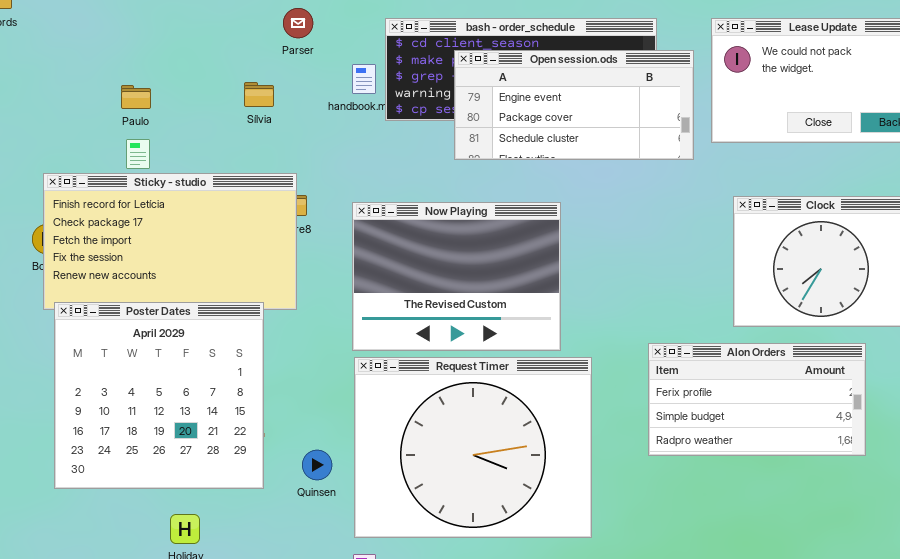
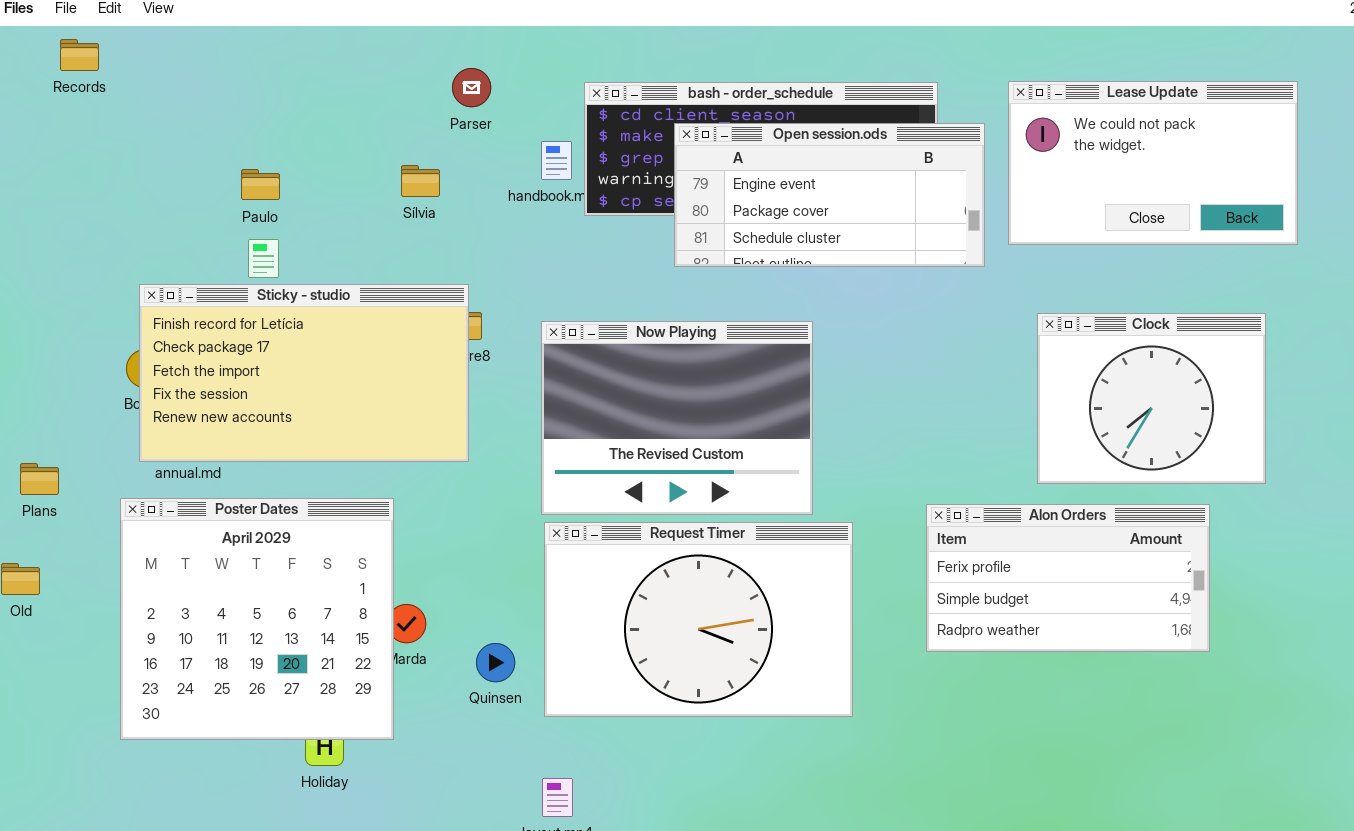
Poster Dates: [54,302,264,489] -> [120,498,394,740], moved
Request Timer: [354,357,592,538] -> [544,522,853,717], resized

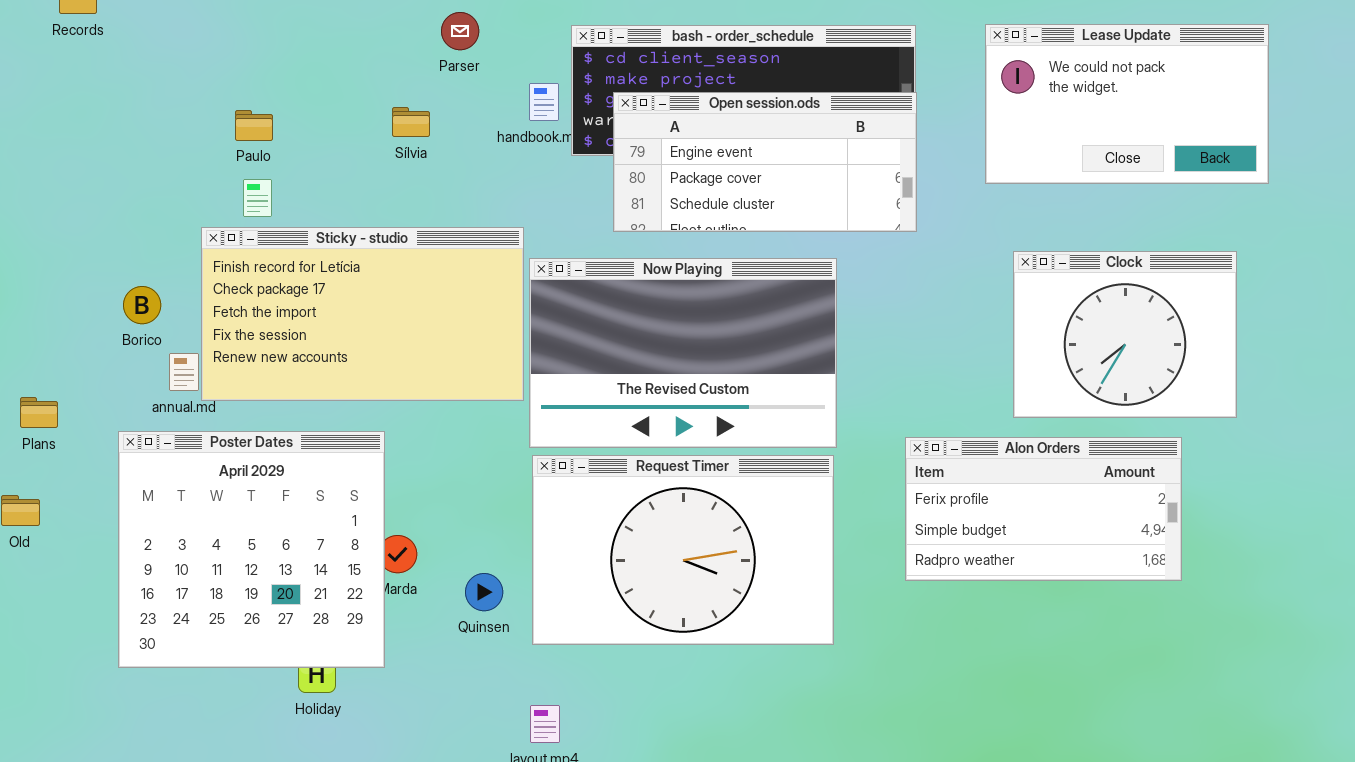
Open session.ods: [674,123,985,267] -> [613,92,917,232], moved
Sticky - studio: [139,284,469,462] -> [201,227,524,401], moved
Now Playing: [541,321,813,515] -> [529,258,837,448], resized

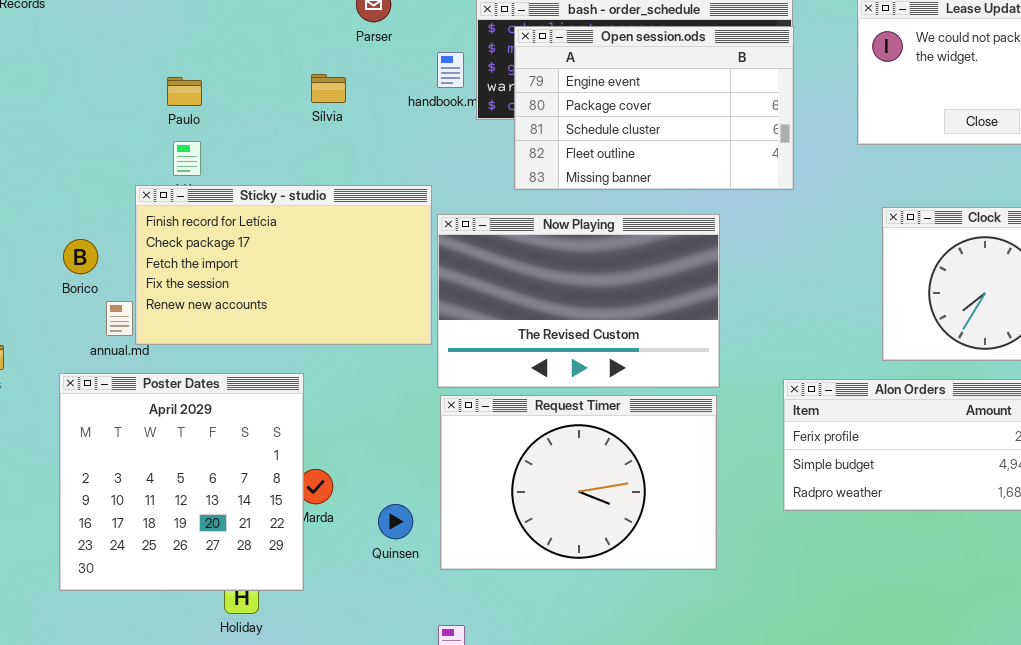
Open session.ods: [613,92,917,232] -> [514,26,794,190], resized

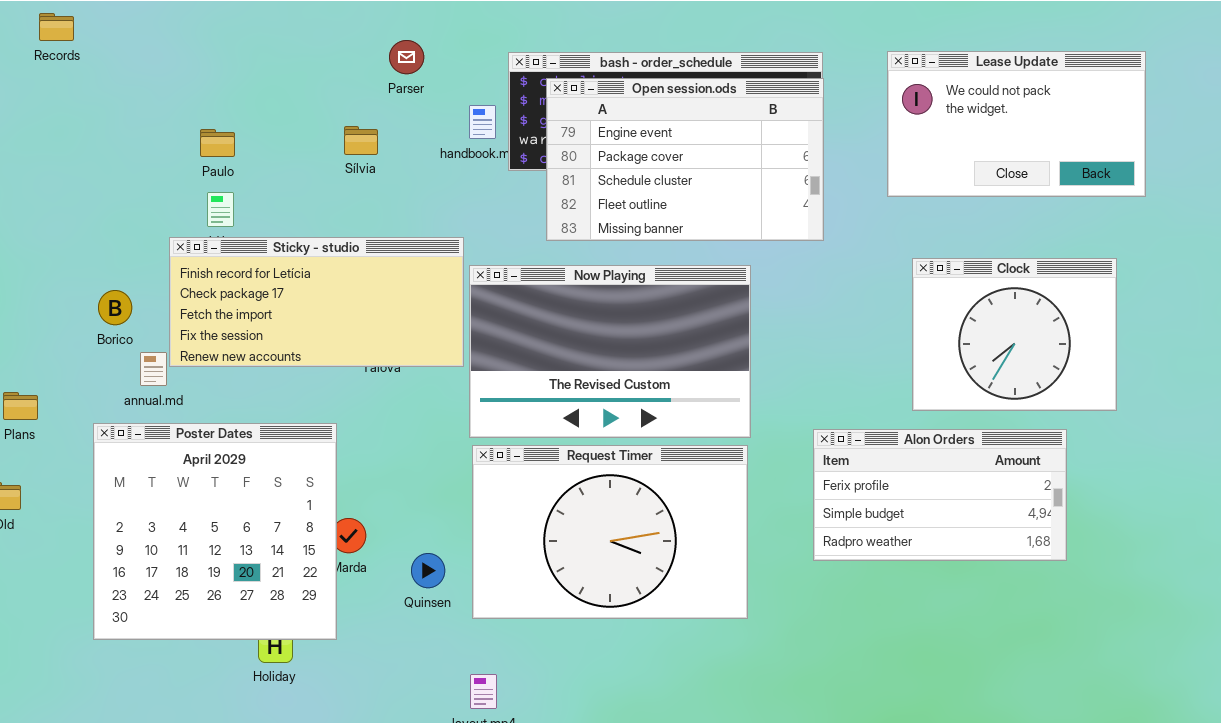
Sticky - studio: [135,185,432,345] -> [169,237,464,367], resized

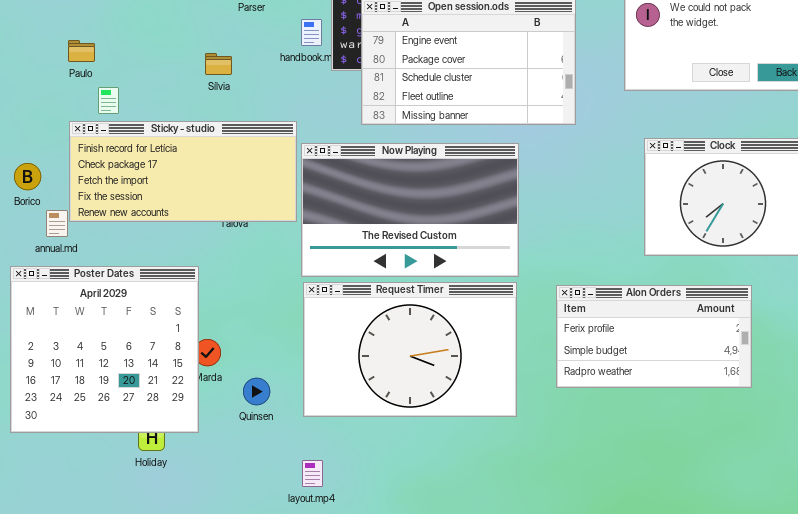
Sílvia: [344,126,378,155] -> [205,53,232,75], moved
Paulo: [200,129,235,157] -> [68,40,95,62], moved
Alon Orders: [813,429,1067,561] -> [556,285,752,388], moved
Quinsen: [411,553,445,588] -> [243,378,270,405], moved

